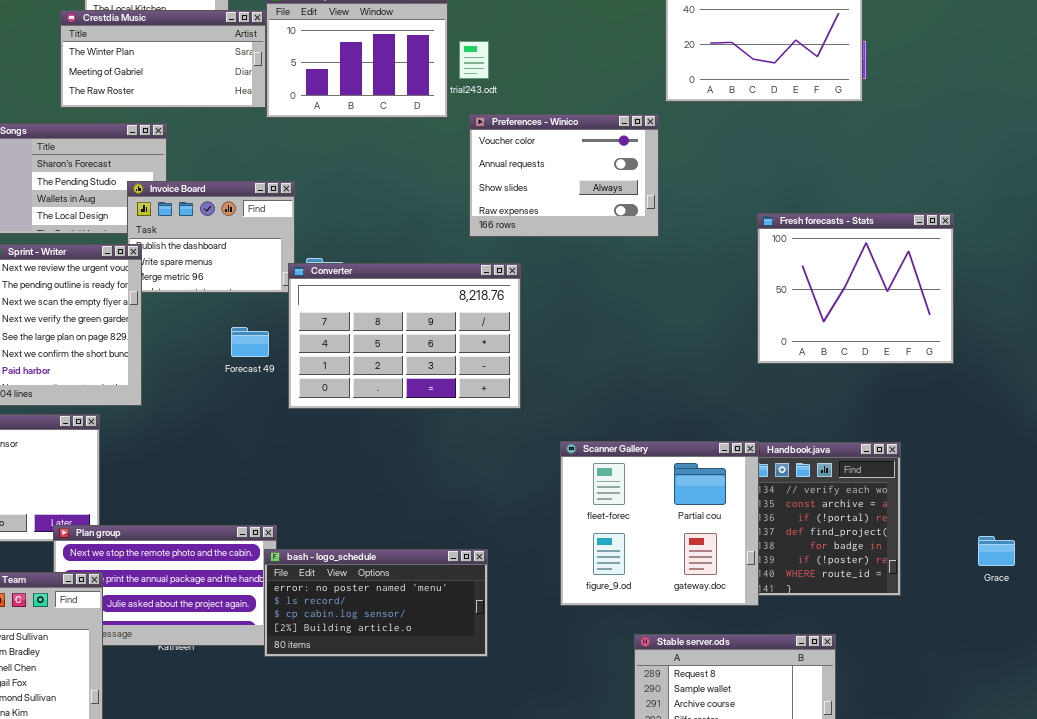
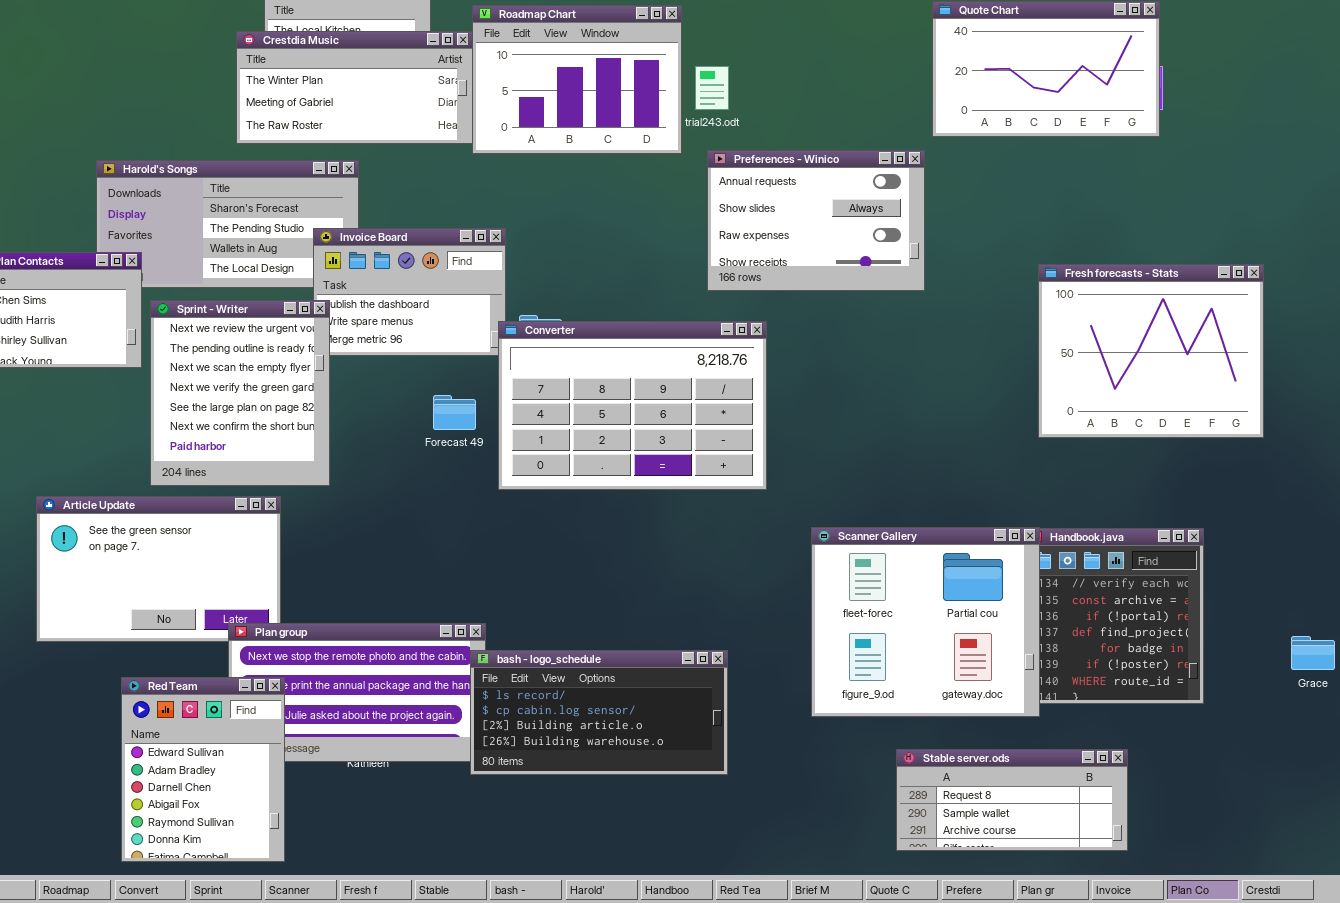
Preferences - Winico: [469,114,659,237] -> [707,150,925,291], scrolled down 1 row
bash - logo_schedule: [264,549,488,657] -> [470,650,728,775], scrolled down 1 row

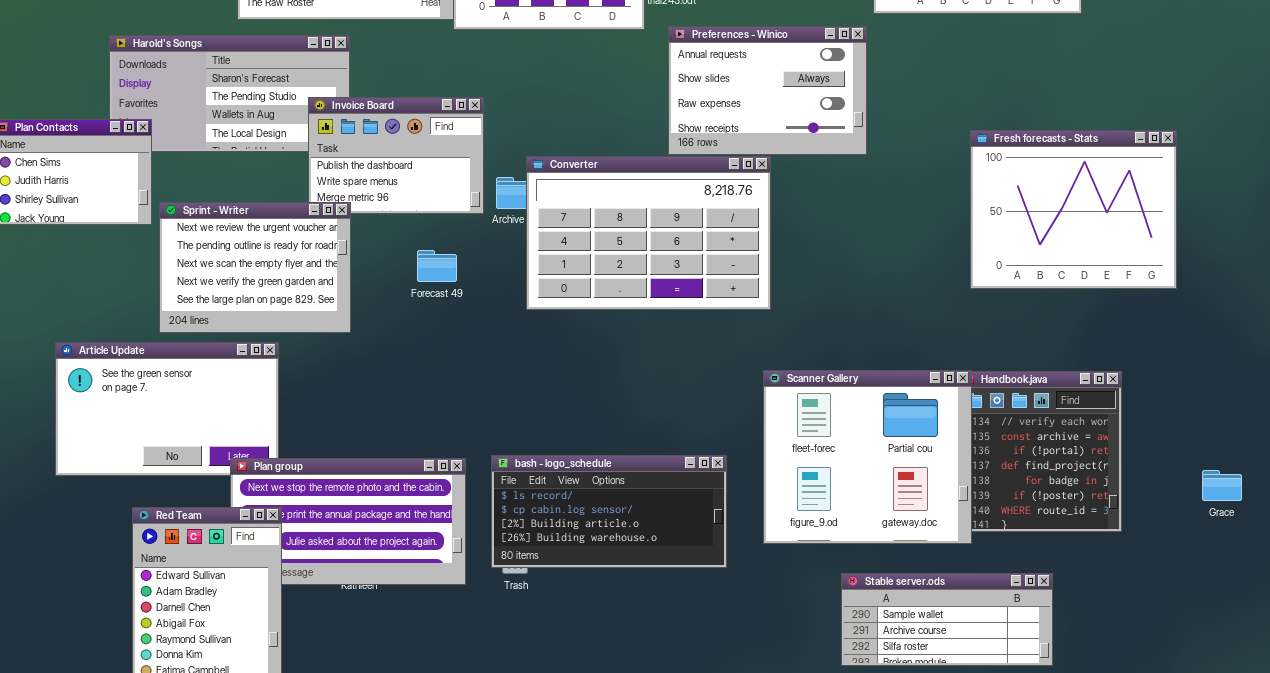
Sprint - Writer: [150,300,330,486] -> [159,202,351,333], resized
Converter: [498,321,767,490] -> [526,156,771,310], moved
bash - logo_schedule: [470,650,728,775] -> [491,455,727,568], moved
Stable server.ods: [896,749,1128,851] -> [841,573,1053,666], scrolled down 1 row

